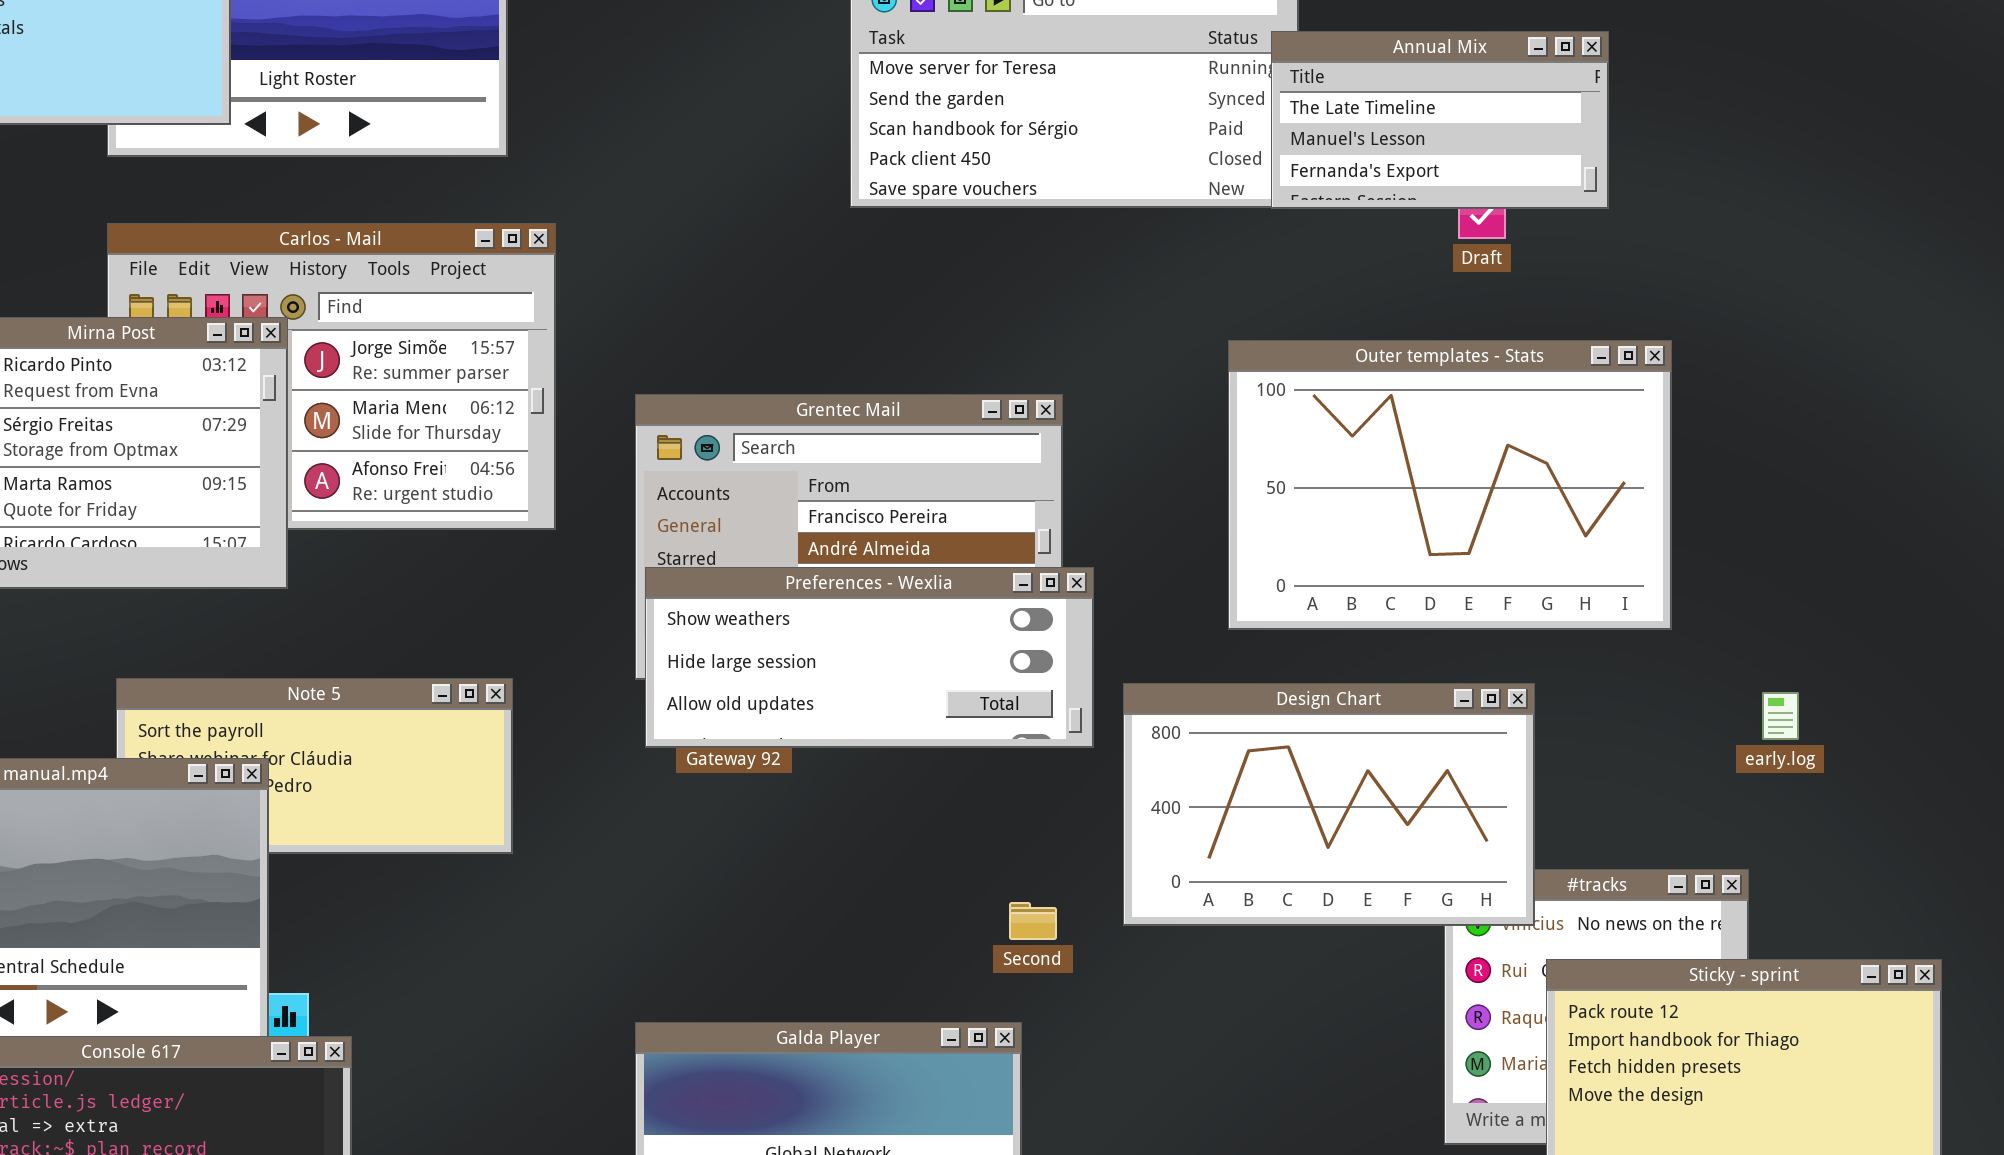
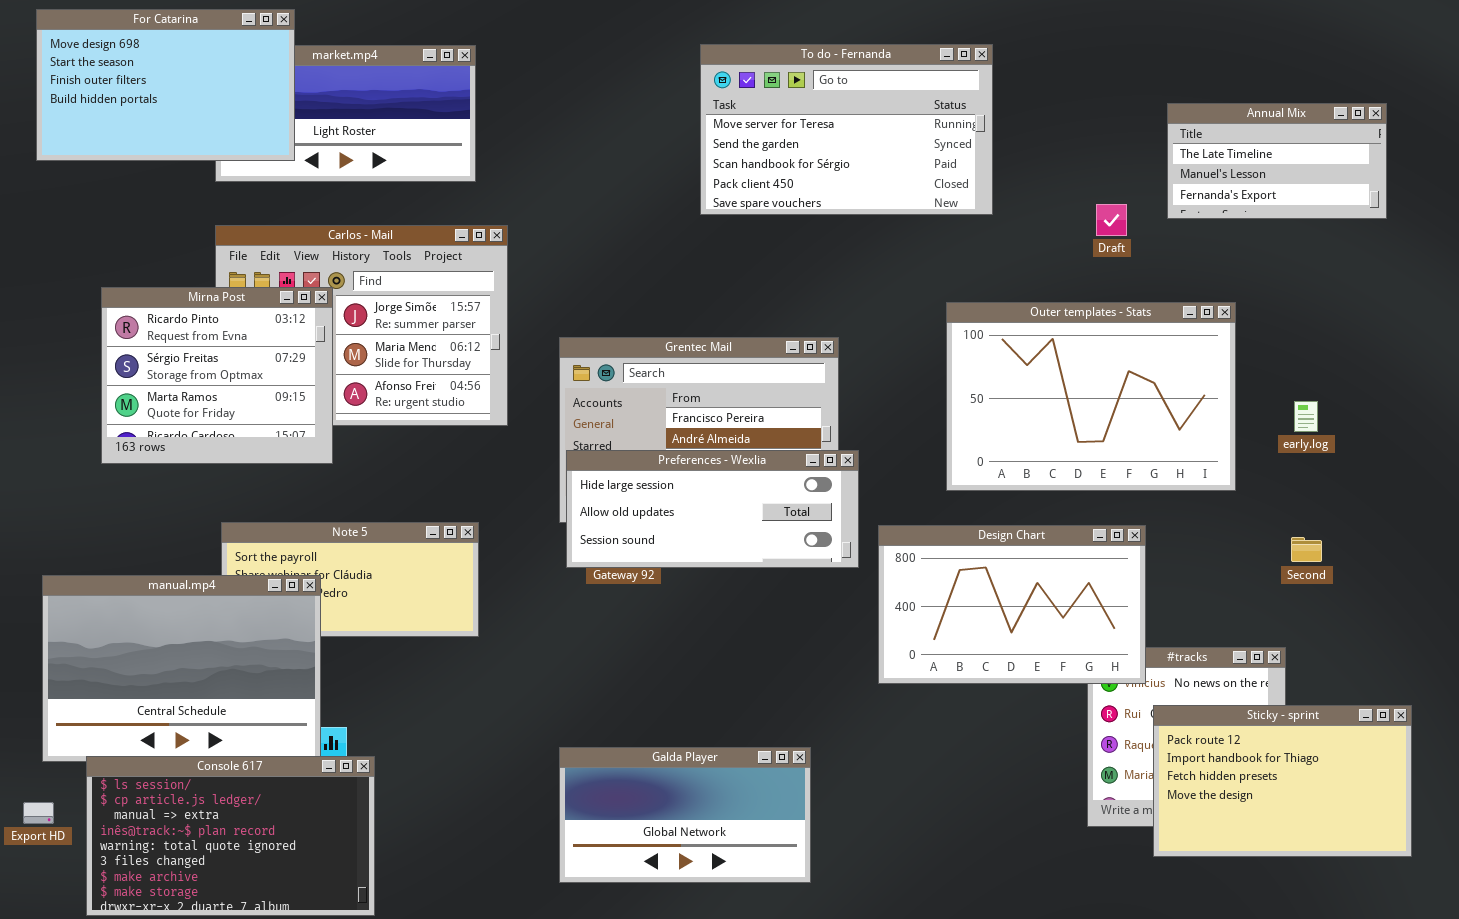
Annual Mix: [1271,31,1609,209] -> [1167,103,1387,219], moved
Preferences - Wexlia: [645,567,1094,748] -> [566,450,859,568], scrolled down 1 row
early.log: [1762,692,1799,740] -> [1294,401,1318,432], moved
Second: [1009,902,1057,940] -> [1291,537,1322,562], moved

